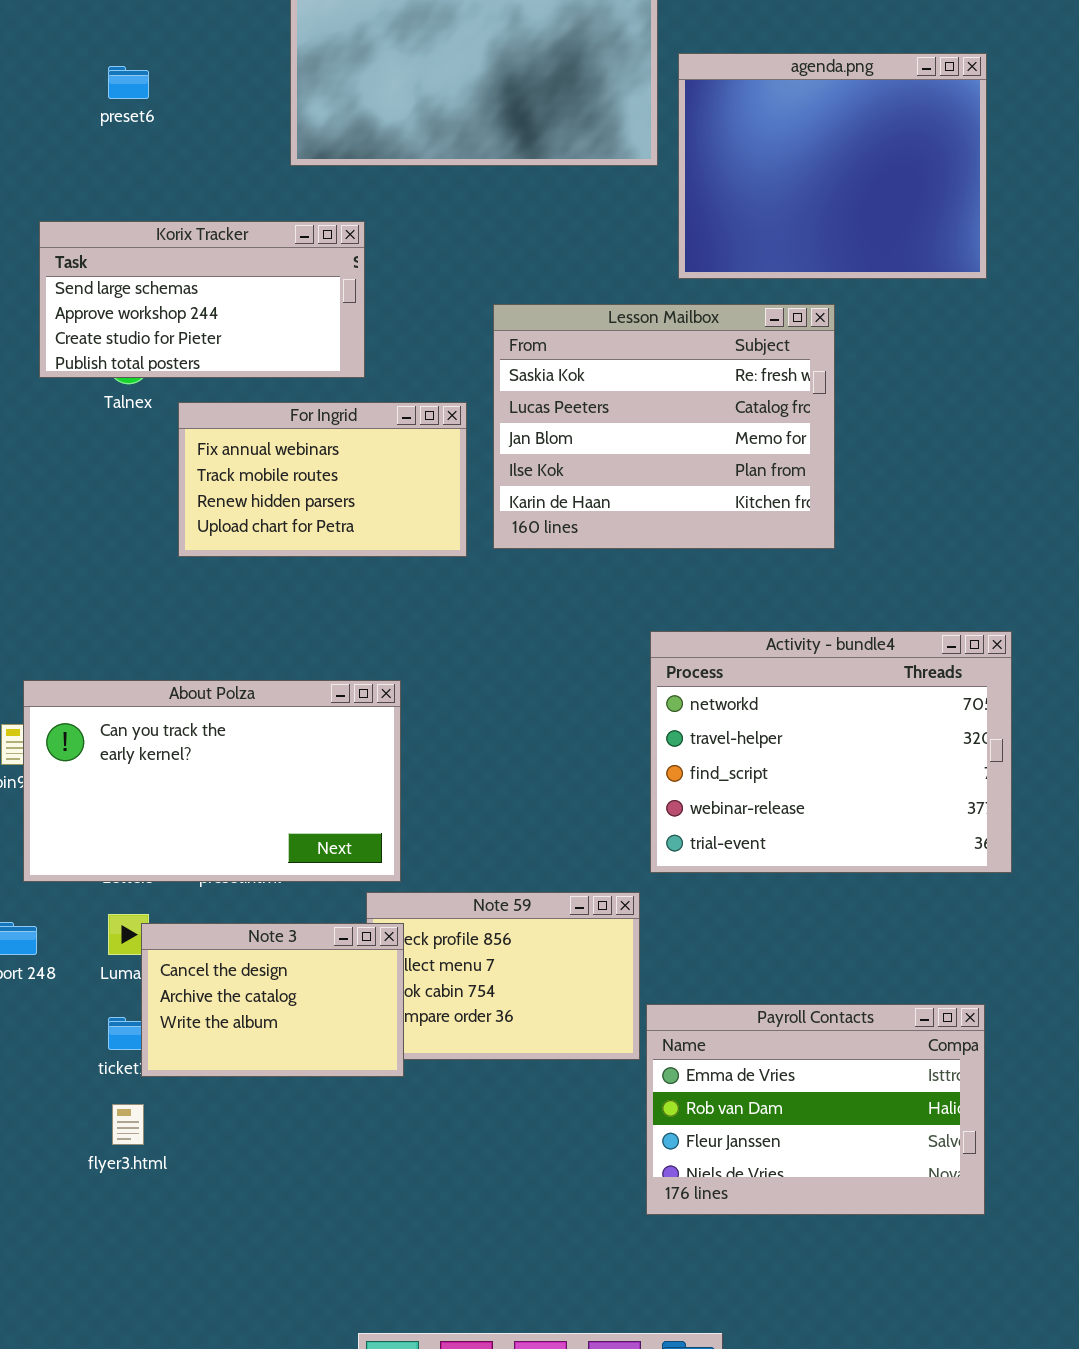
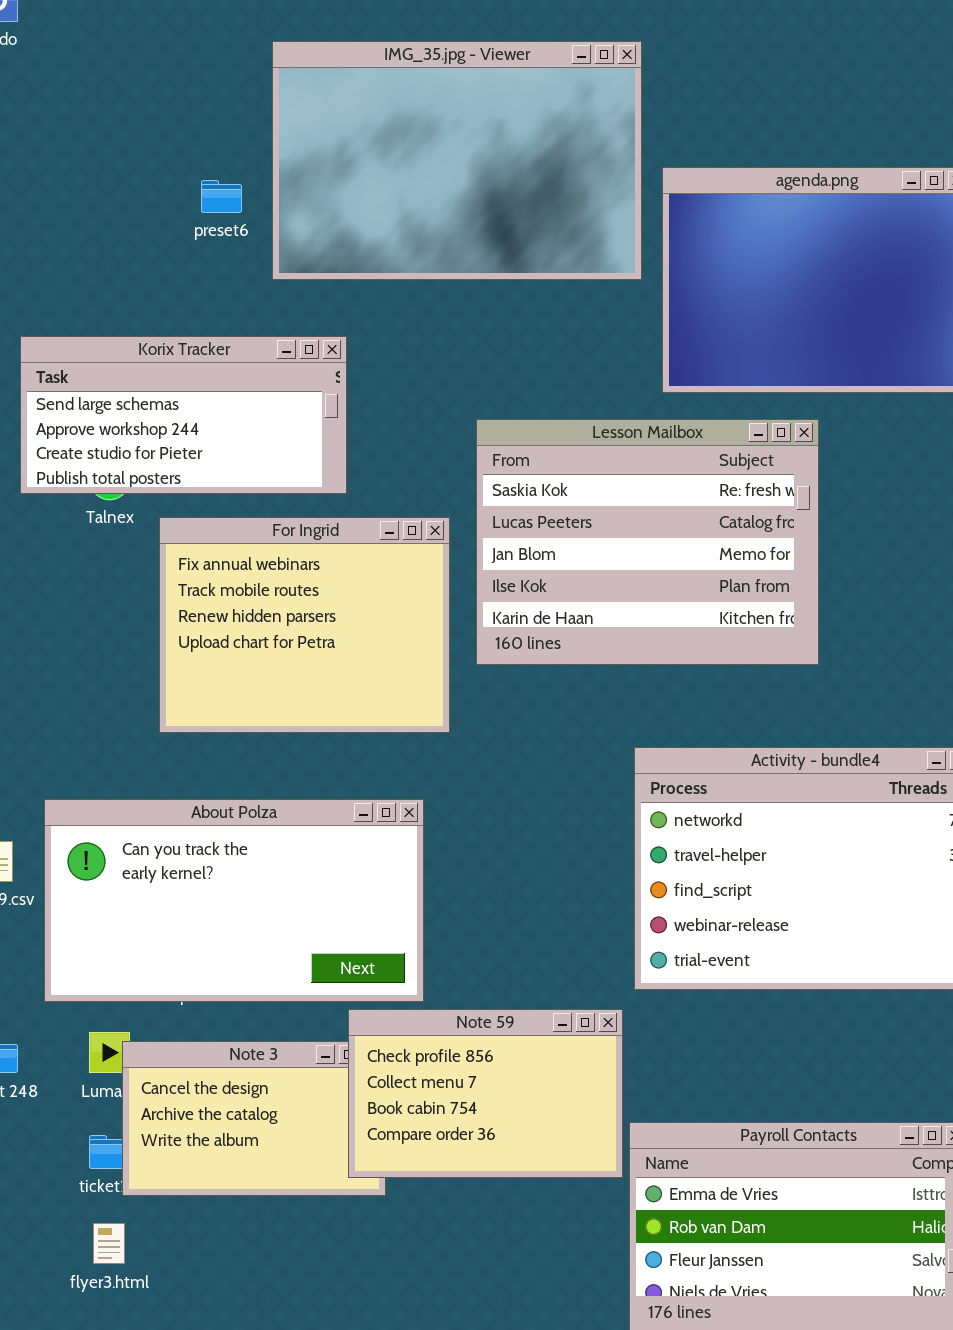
preset6: [108,66,149,99] -> [201,180,242,213], moved
For Ingrid: [178,402,467,557] -> [159,517,450,733], resized
About Polza: [23,680,401,882] -> [44,799,424,1002], moved
Note 59: [366,892,640,1060] -> [348,1009,623,1178], raised

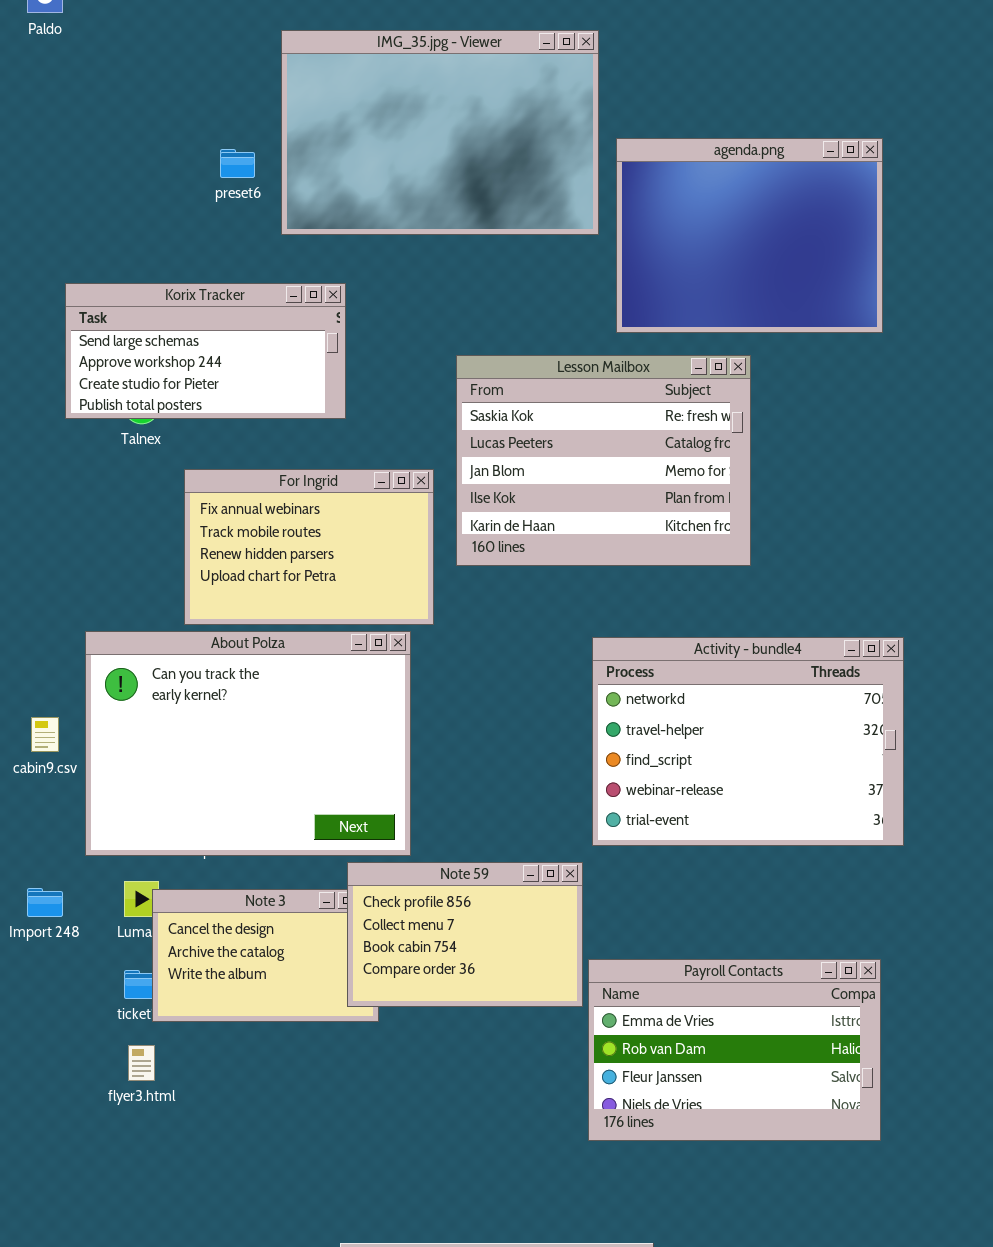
For Ingrid: [159,517,450,733] -> [184,469,434,625], resized
About Polza: [44,799,424,1002] -> [85,631,411,856], resized

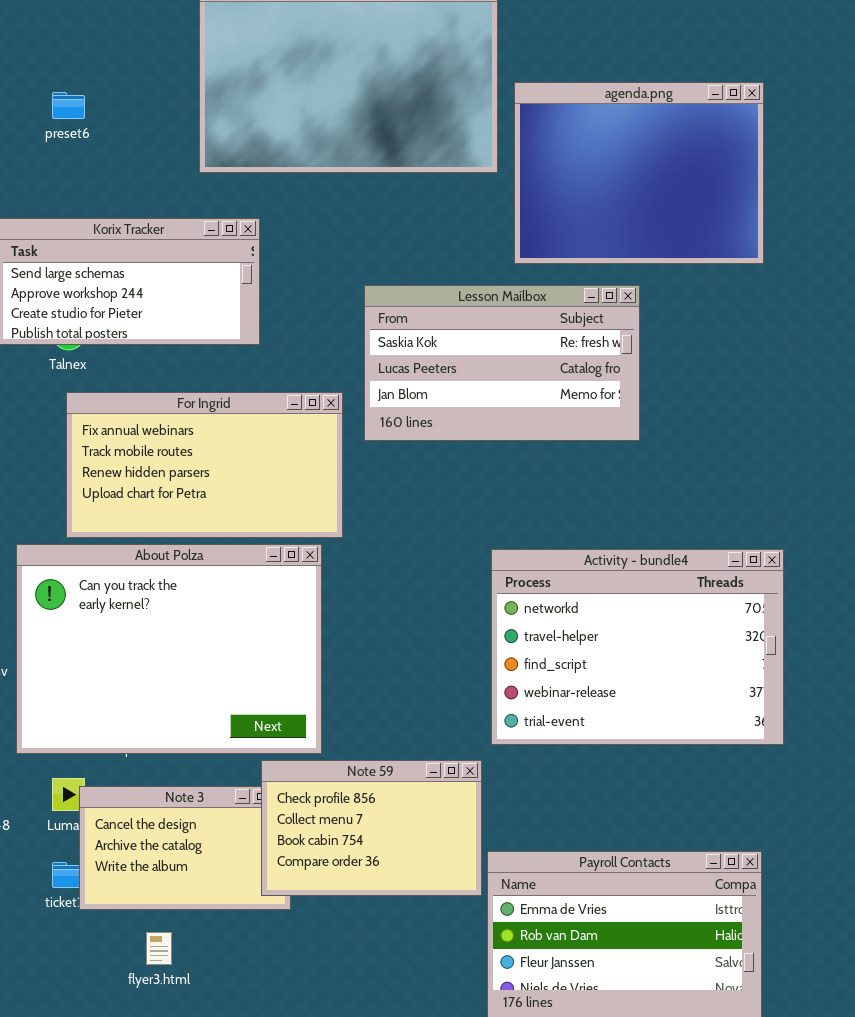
preset6: [220,149,255,178] -> [52,92,85,119], moved
Lesson Mailbox: [456,355,751,566] -> [364,285,640,441], resized
For Ingrid: [184,469,434,625] -> [66,392,343,538], resized
flyer3.html: [128,1045,155,1081] -> [146,932,172,965], moved

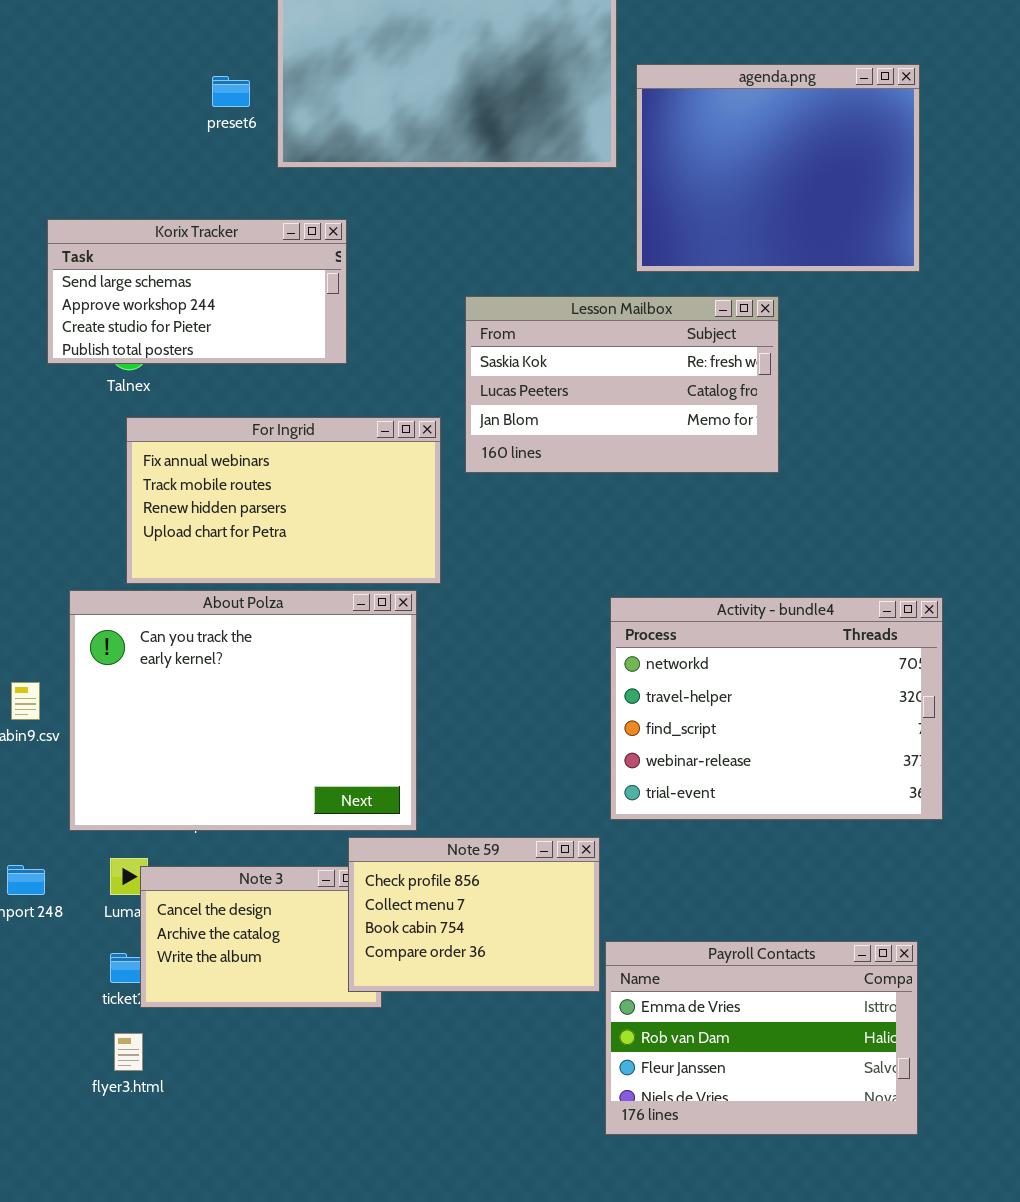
preset6: [52,92,85,119] -> [212,76,250,107], moved
flyer3.html: [146,932,172,965] -> [114,1033,143,1071], moved

